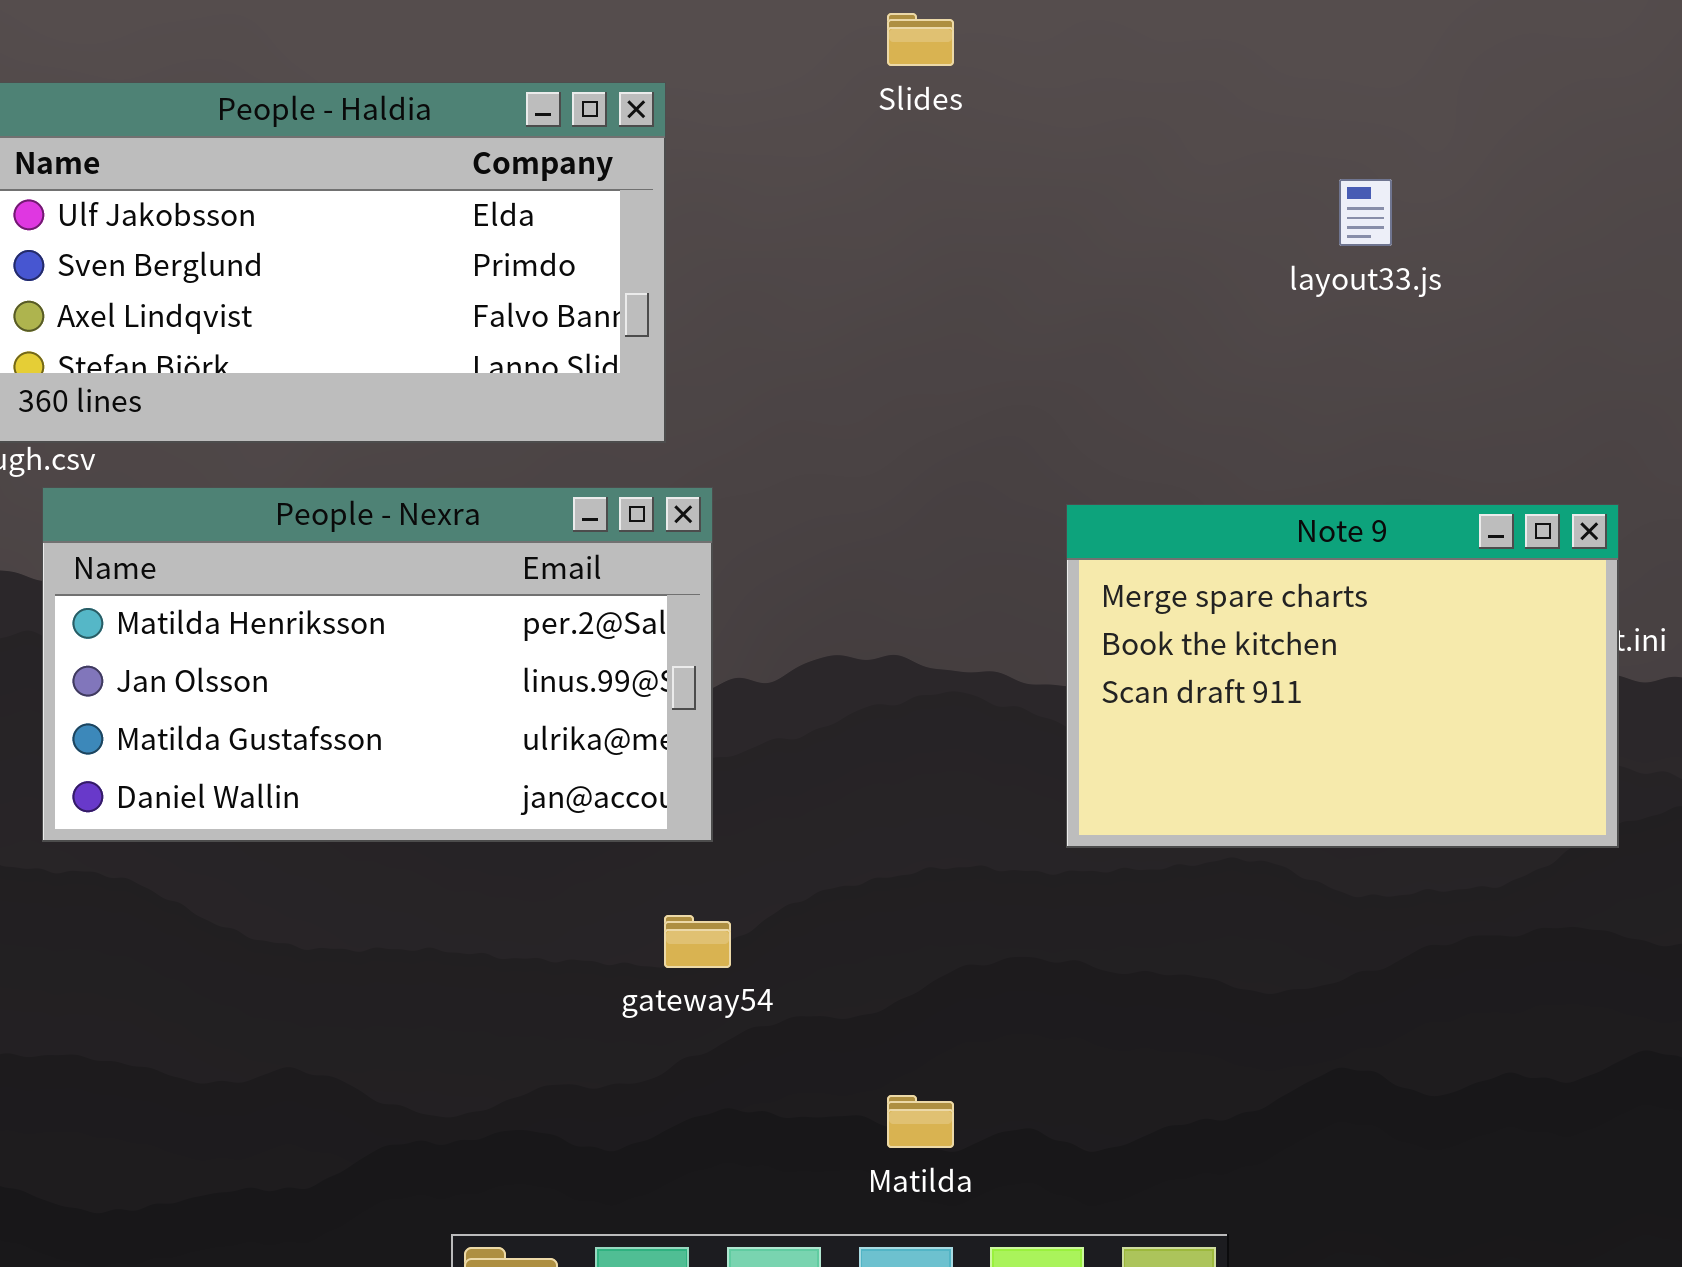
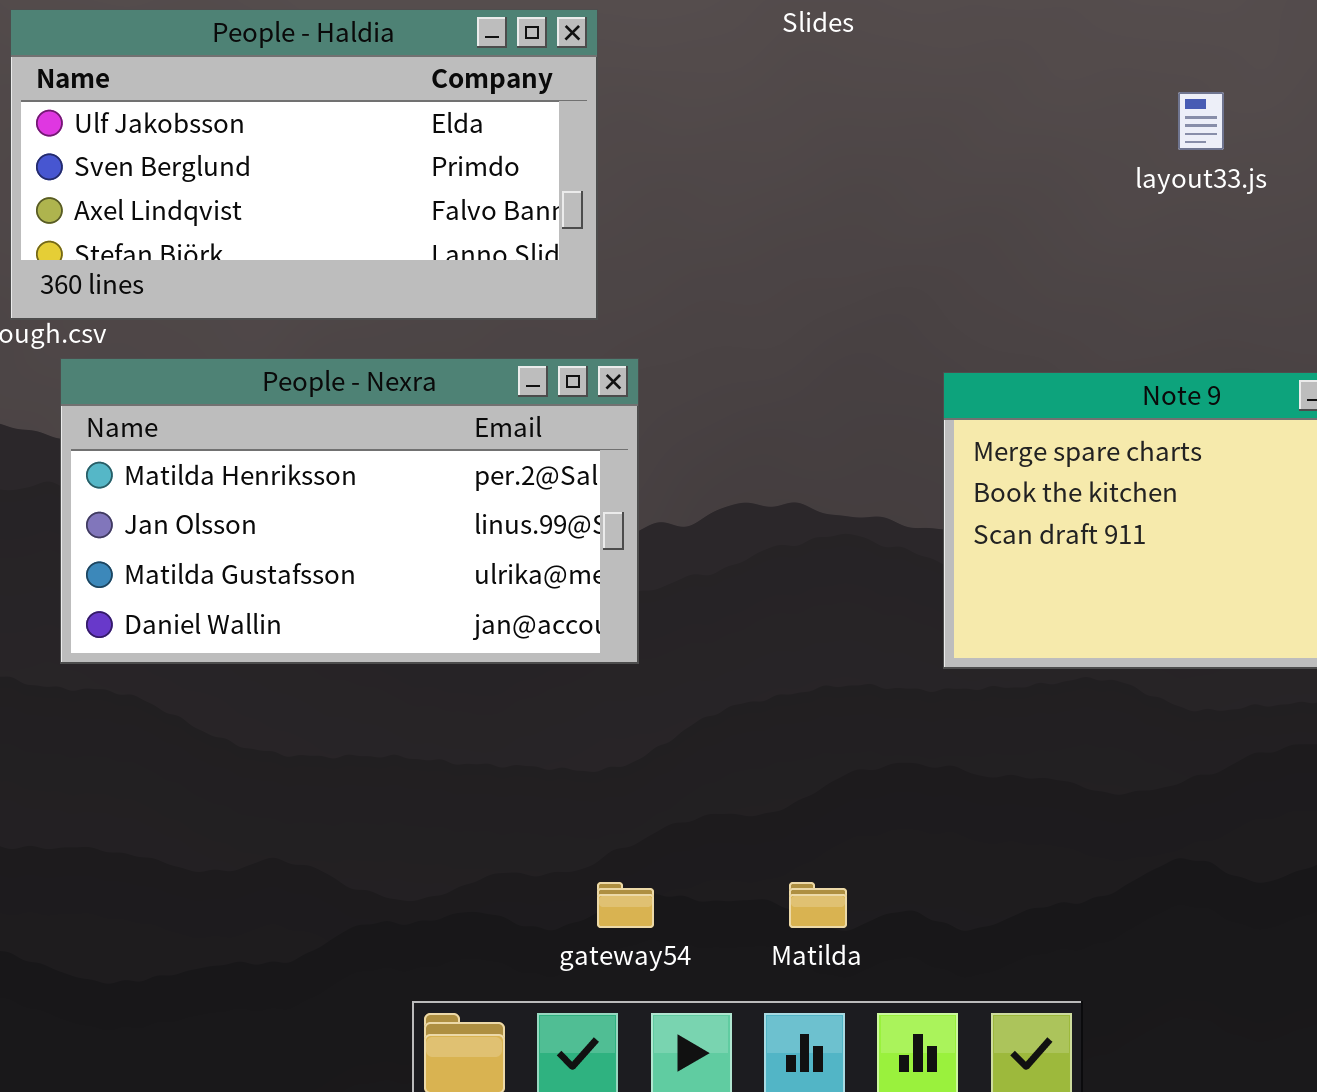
gateway54: [664,915,731,968] -> [597,882,654,928], moved

